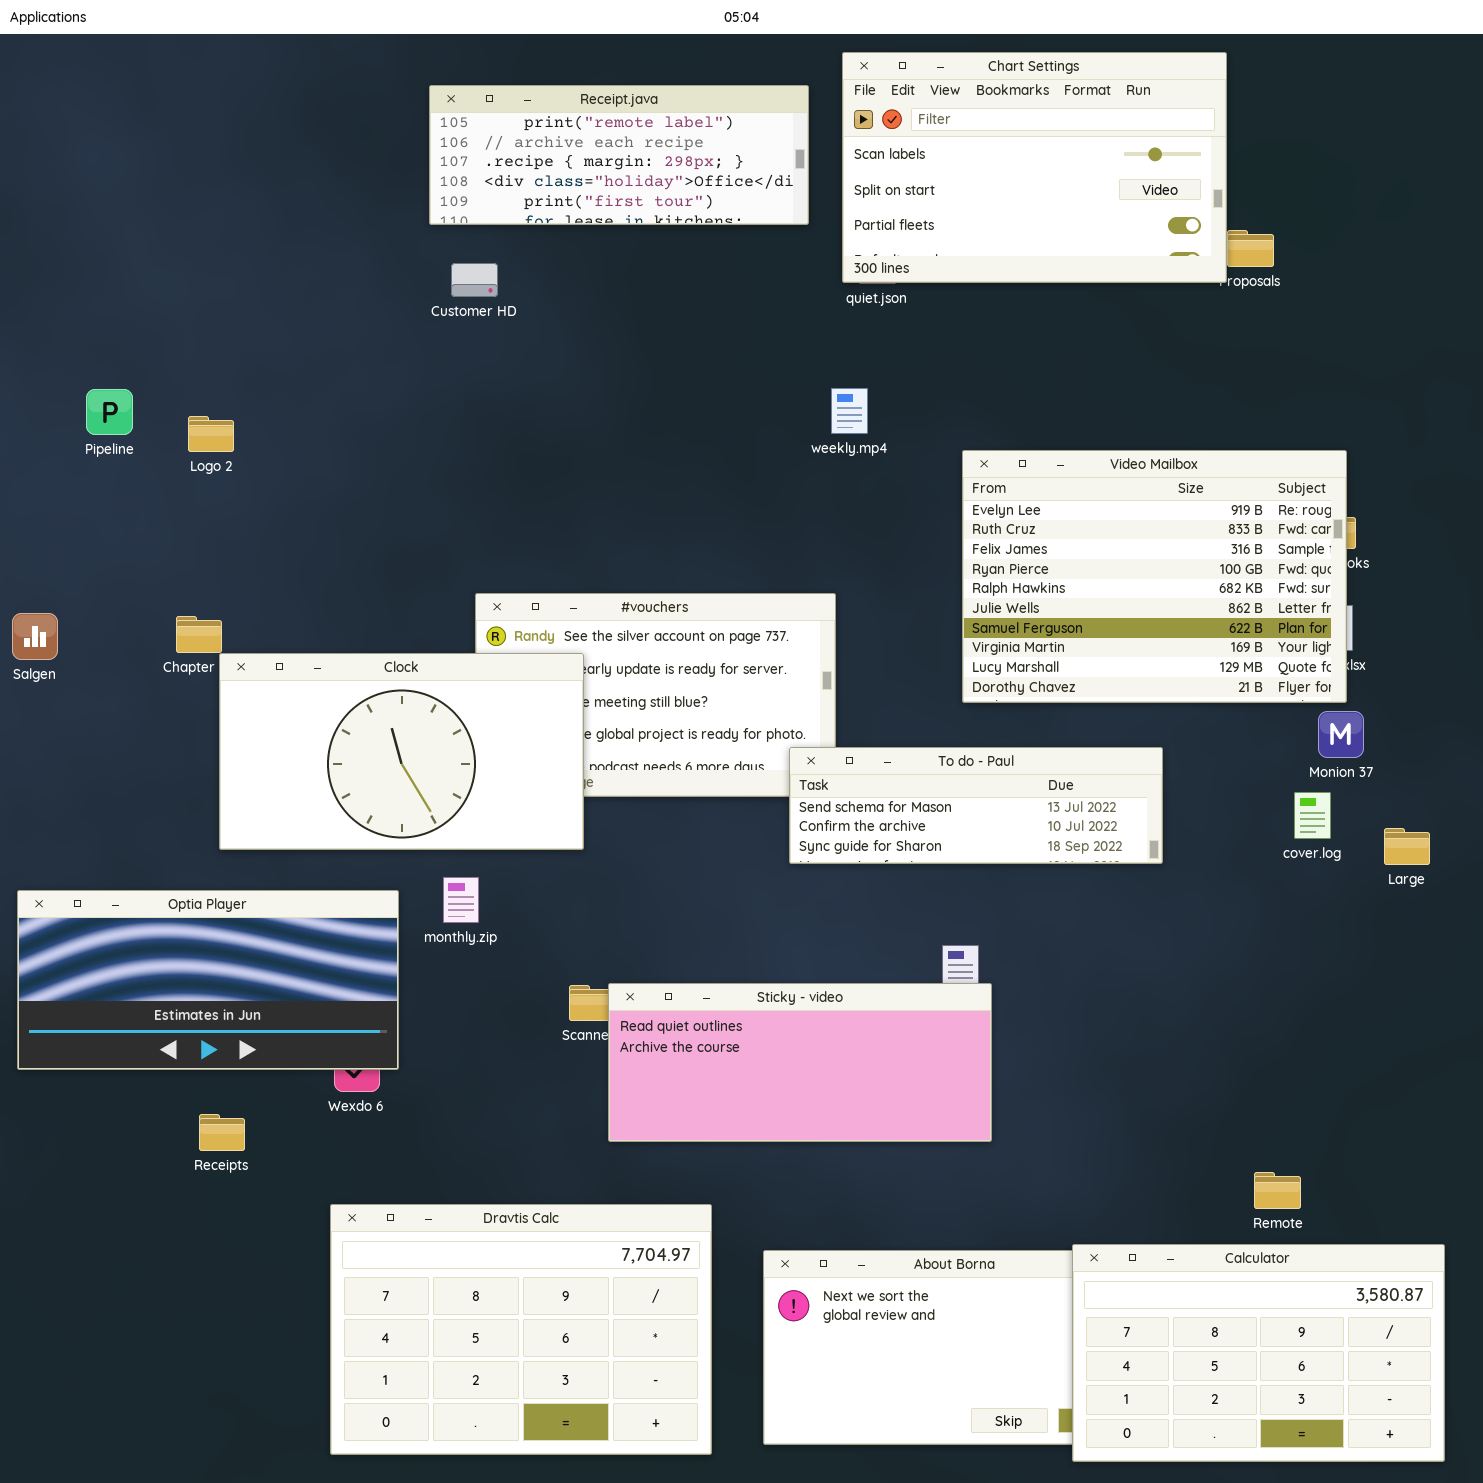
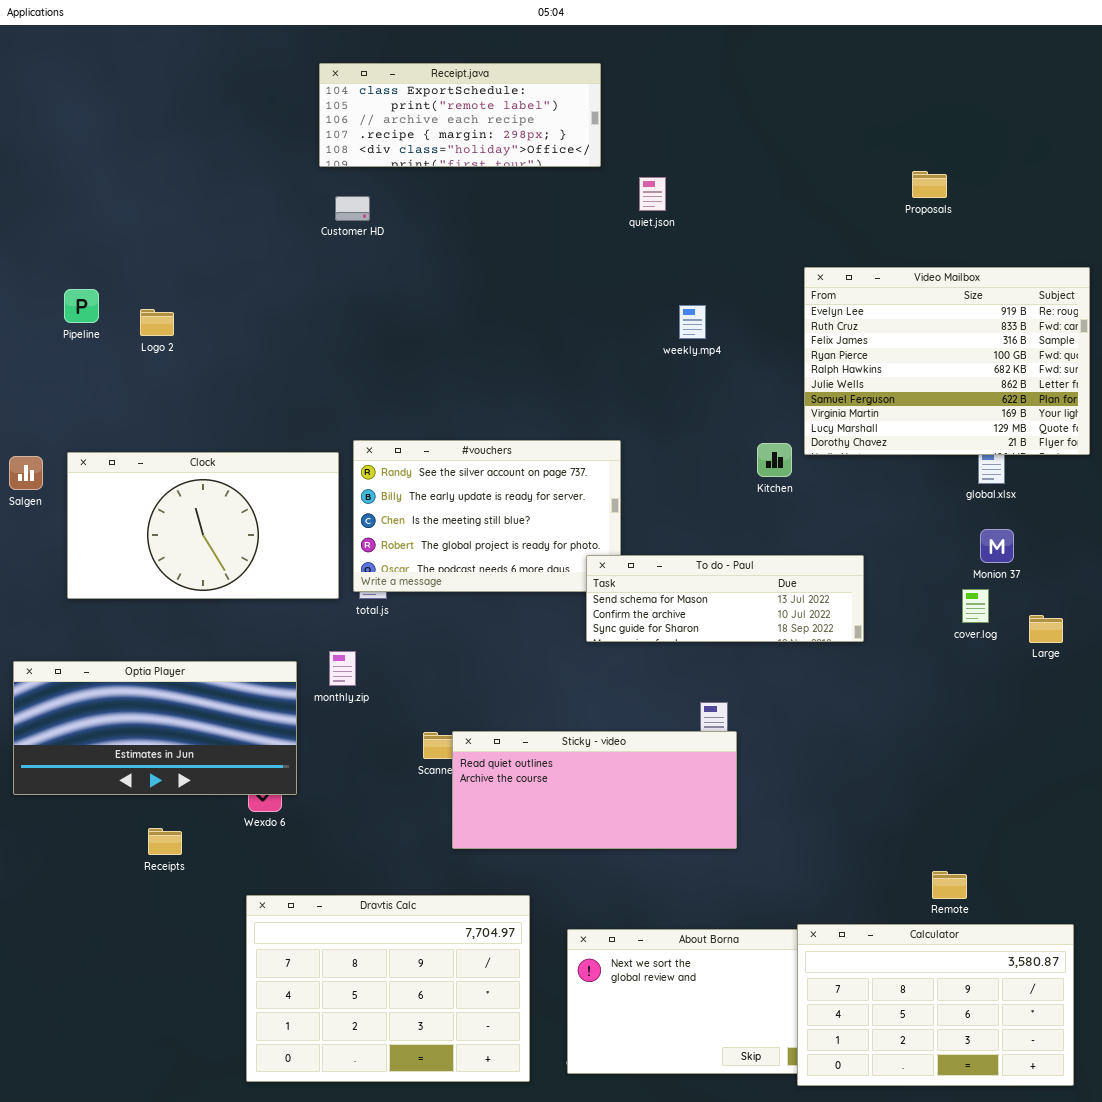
Chart Settings: [842,52,1227,283] -> none, closed
Receipt.java: [429,85,809,225] -> [319,63,601,167], scrolled up 1 row
weekly.mp4: [831,388,868,434] -> [679,305,706,339], moved
Video Mailbox: [962,450,1347,703] -> [804,267,1090,455], moved
Clock: [219,653,584,850] -> [67,452,339,599], moved

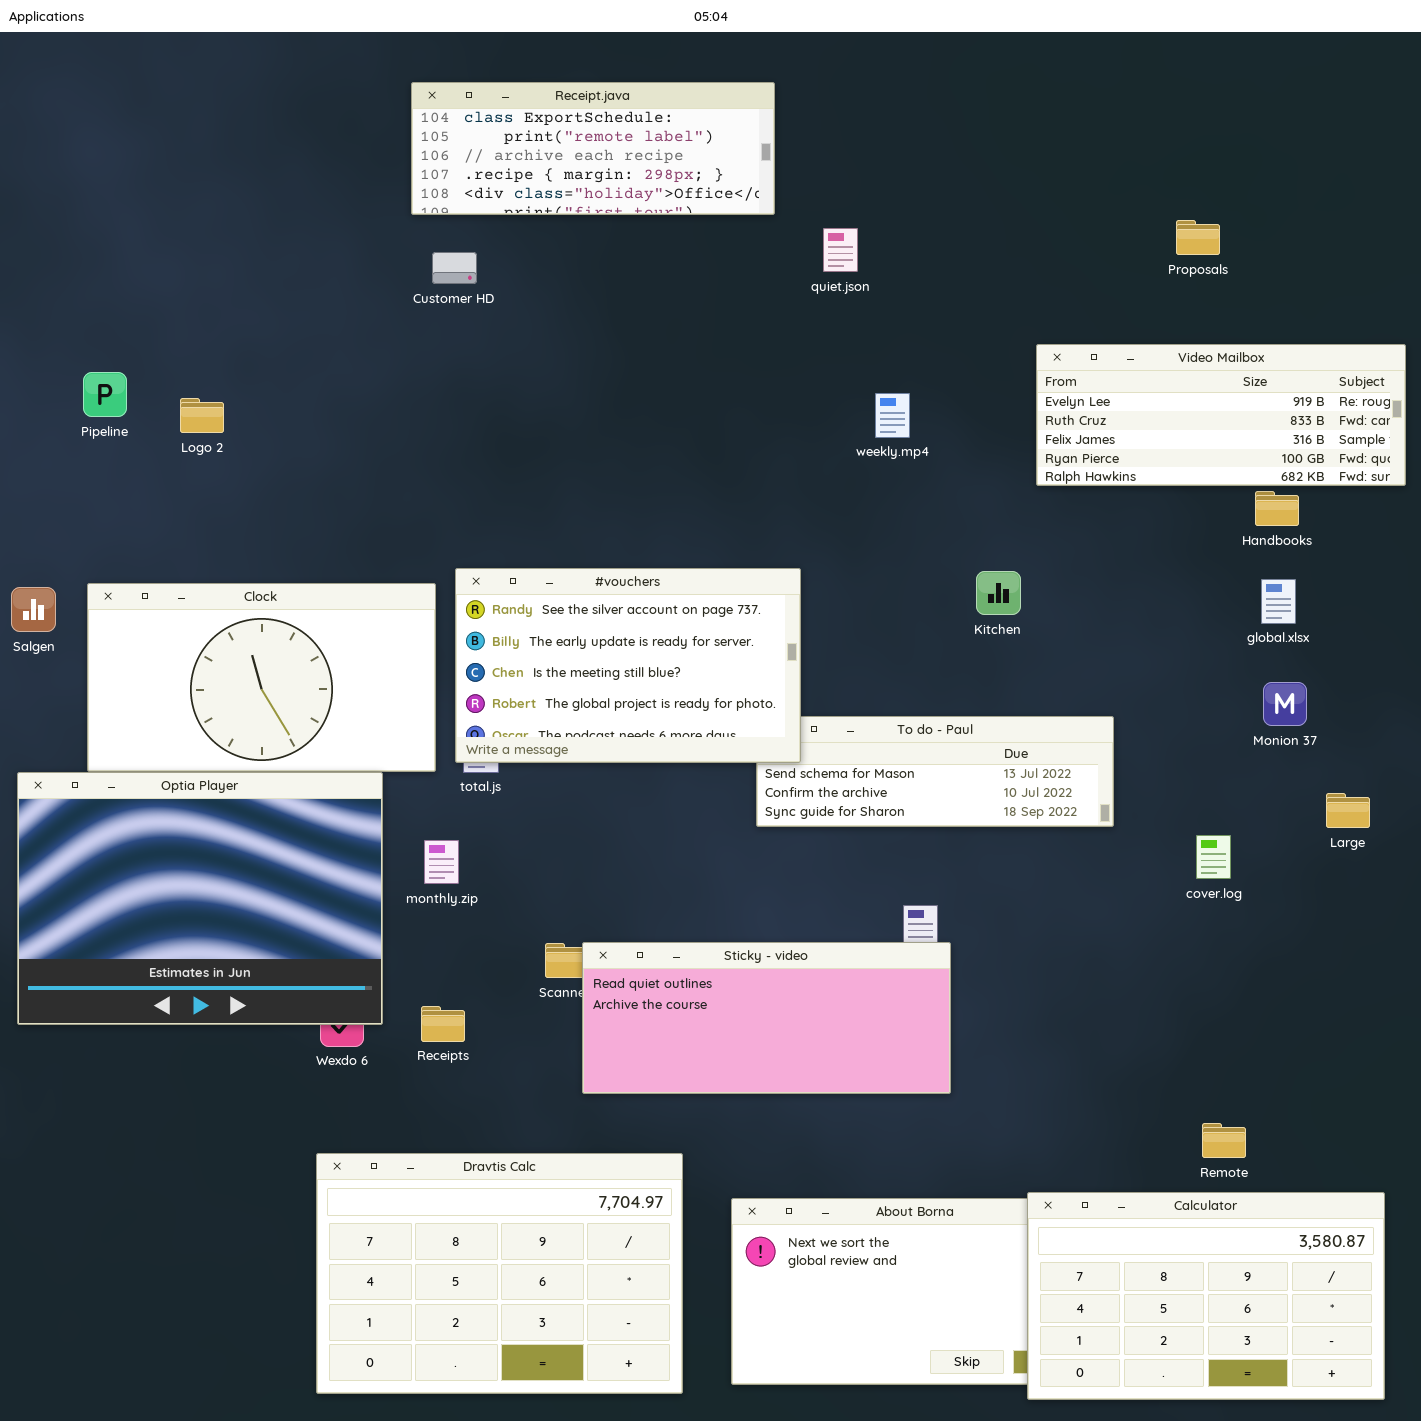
Video Mailbox: [804,267,1090,455] -> [1036,344,1406,486], resized
#vouchers: [353,440,621,592] -> [455,568,801,763], raised
cover.log: [962,589,989,623] -> [1196,835,1231,879], moved
Optia Player: [13,661,297,795] -> [17,772,383,1025], resized
Receipts: [148,828,182,855] -> [421,1006,465,1042], moved

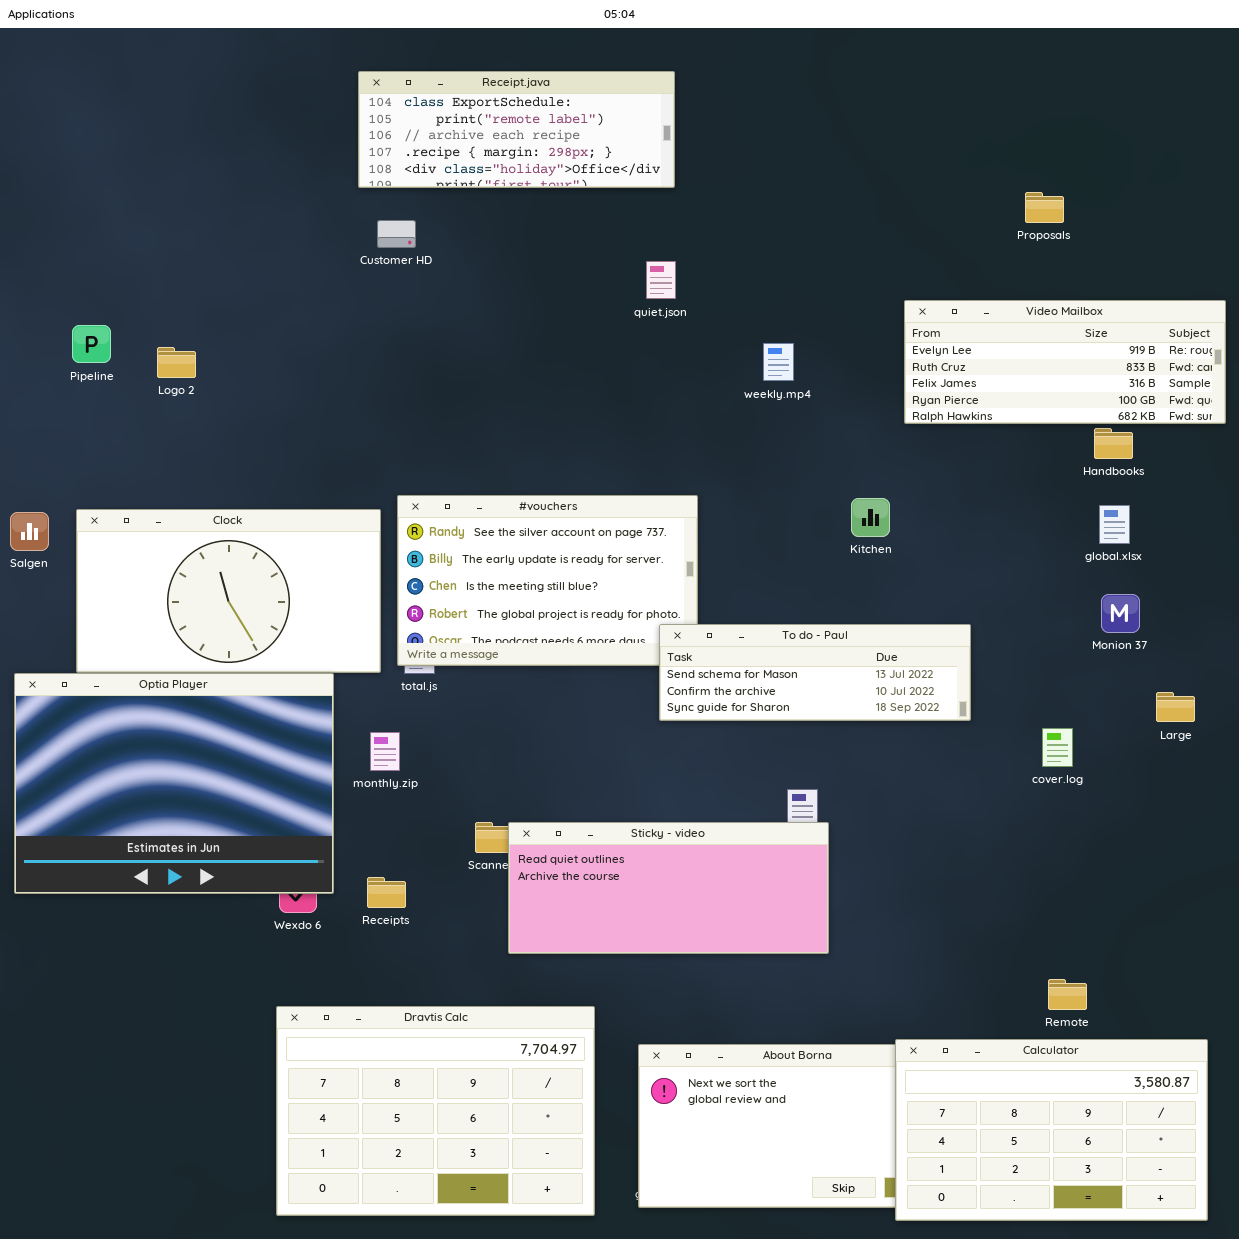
quiet.json: [823,228,858,272] -> [646,261,676,299], moved
To do - Paul: [756,716,1114,827] -> [659,624,971,721], raised

